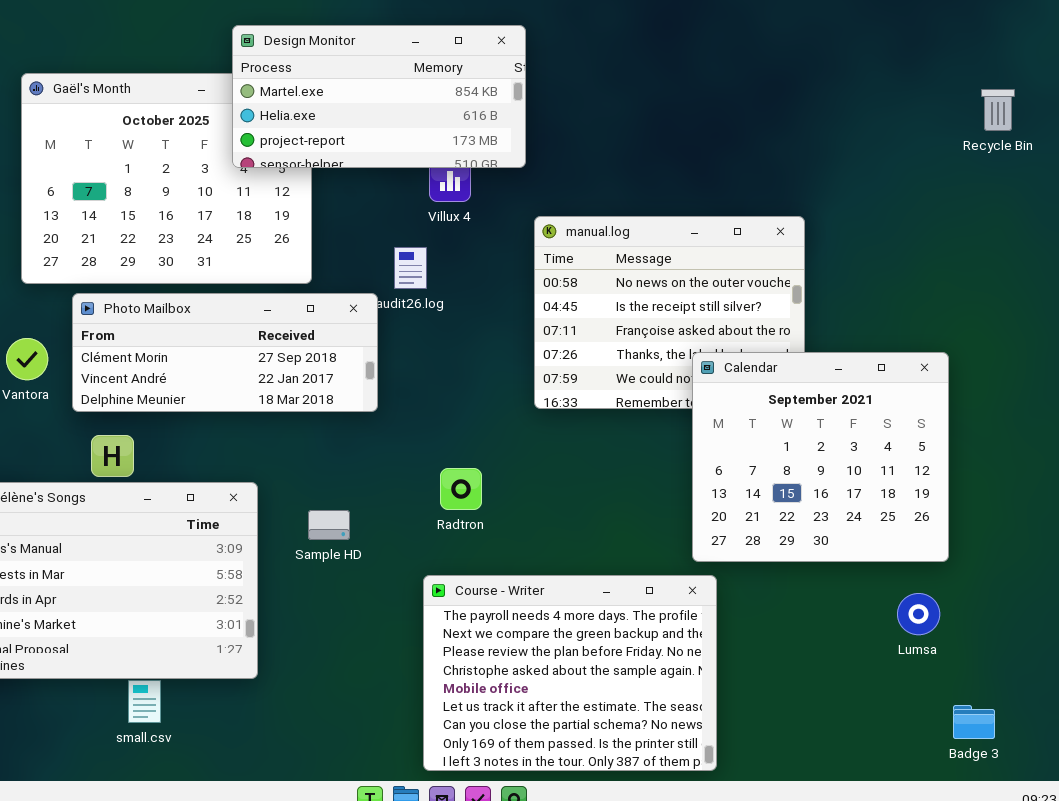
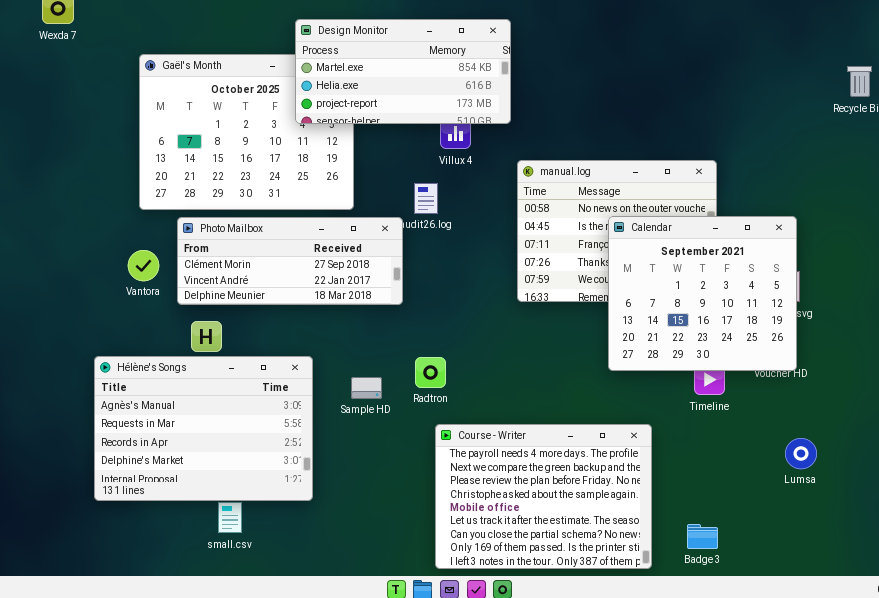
Calendar: [692,352,949,562] -> [608,216,797,371], moved
Radtron: [440,468,482,510] -> [415,357,446,388], moved
Badge 3: [953,705,995,739] -> [687,524,718,549], moved

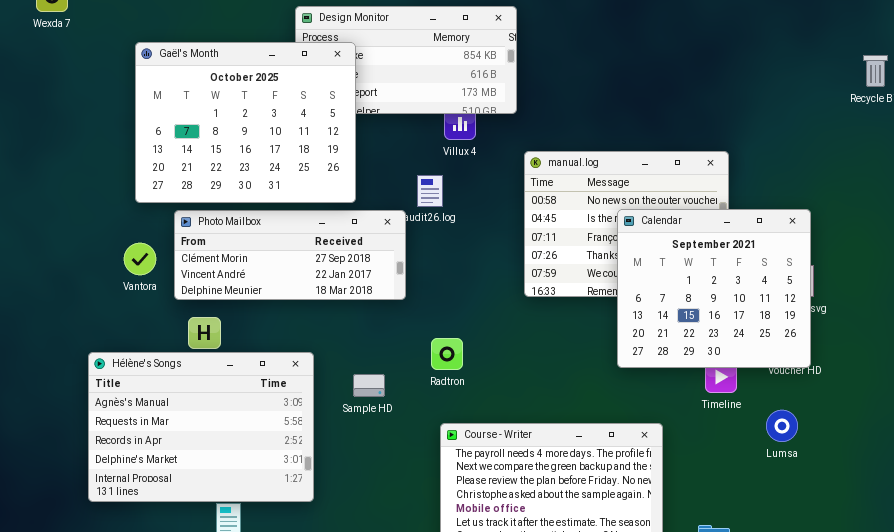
Gaël's Month: [139,54,354,210] -> [135,42,356,203], raised
Radtron: [415,357,446,388] -> [431,338,463,370], moved
Lumsa: [785,438,817,469] -> [766,410,798,442], moved

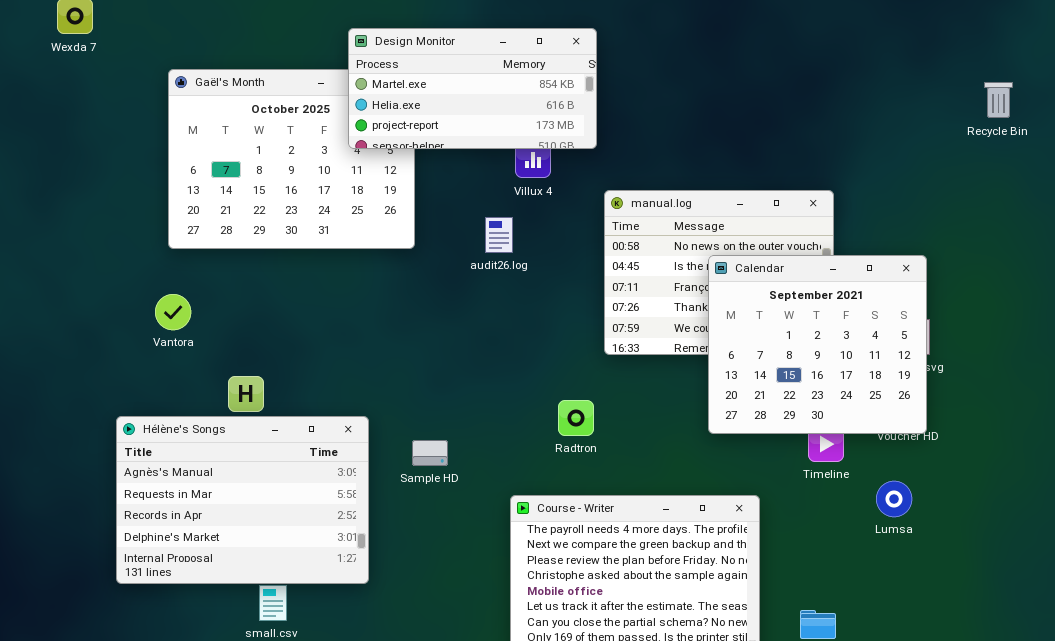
Design Monitor: [295,6,517,114] -> [348,28,597,149], raised
Photo Mailbox: [174,210,406,300] -> none, closed
Radtron: [431,338,463,370] -> [558,400,594,436], moved

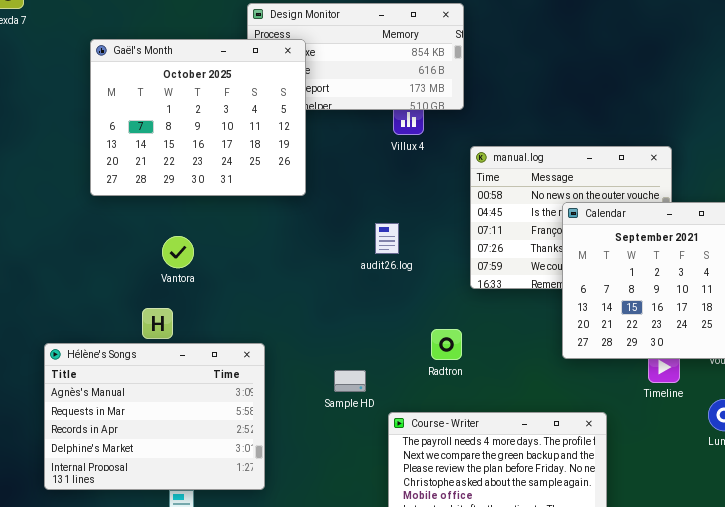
Gaël's Month: [168,69,415,249] -> [90,39,306,196], raised
audit26.log: [485,217,513,253] -> [375,223,399,254], moved
Vantora: [155,294,191,330] -> [162,236,194,268], moved
Sample HD: [412,440,448,466] -> [334,370,366,392], moved

